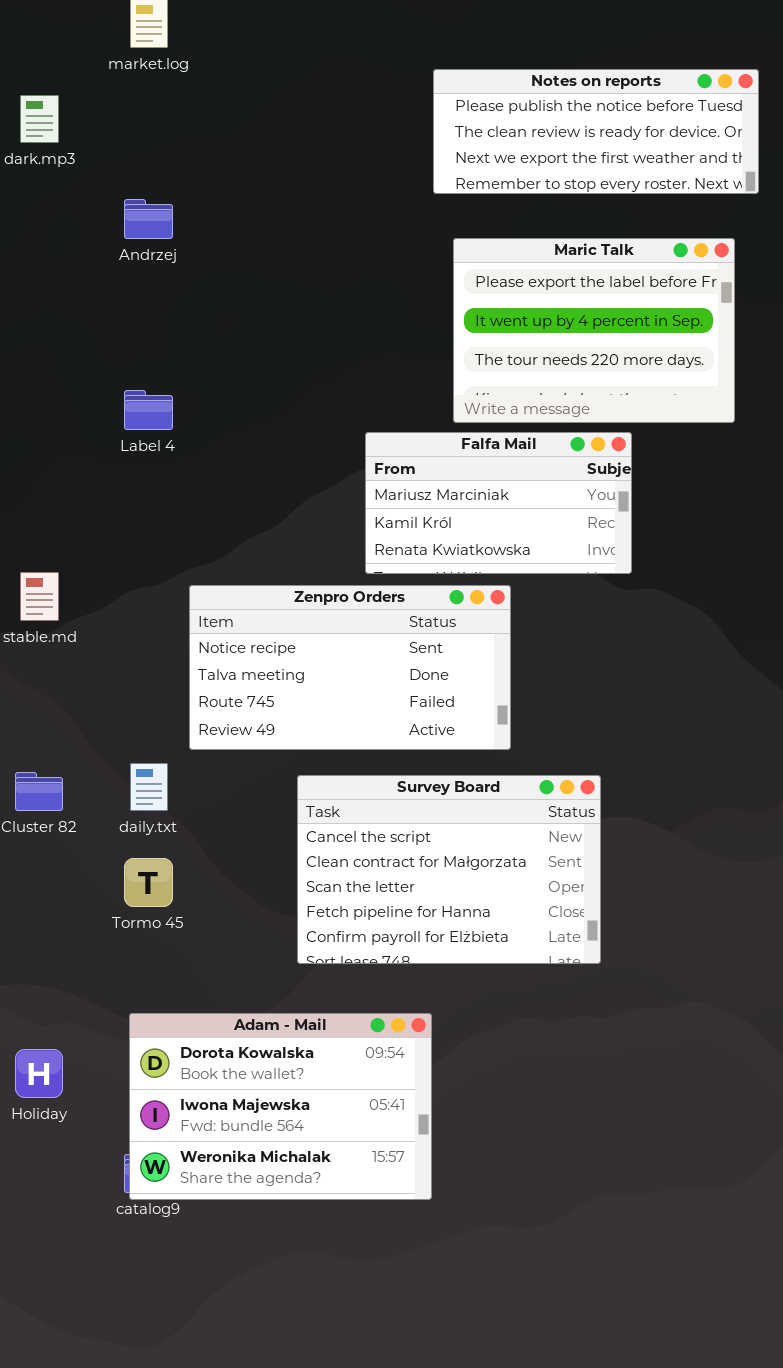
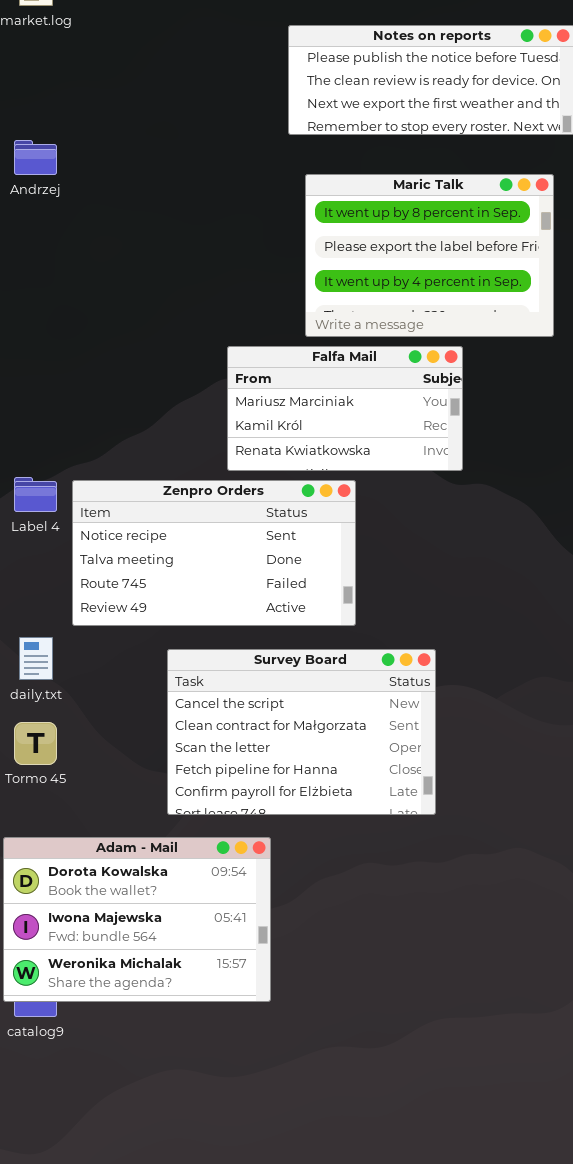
Maric Talk: [453,238,735,423] -> [305,174,554,337], scrolled up 1 row
Label 4: [124,390,173,430] -> [14,477,57,512], moved
Adam - Mail: [129,1013,432,1200] -> [3,837,271,1002], moved

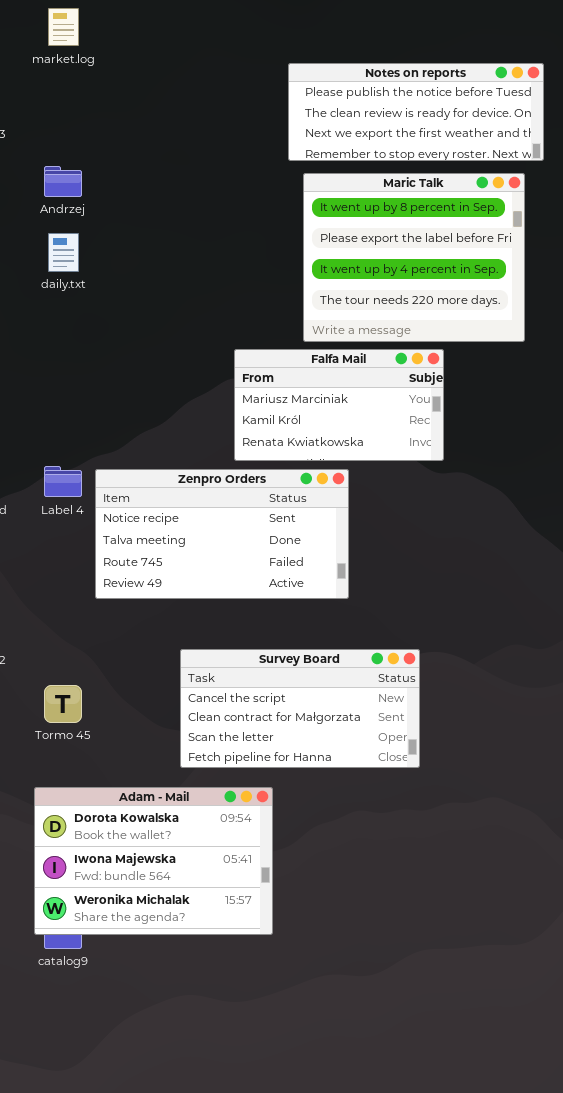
Maric Talk: [305,174,554,337] -> [303,173,525,342], resized
daily.txt: [19,637,53,680] -> [48,233,79,272], moved
Survey Board: [167,649,436,815] -> [180,649,420,768], resized

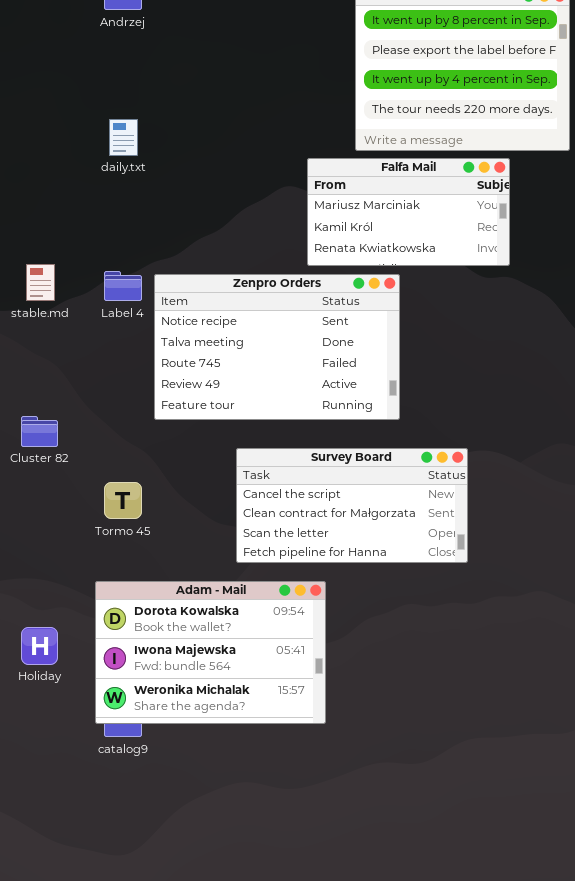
daily.txt: [48,233,79,272] -> [109,119,138,156], moved
Falfa Mail: [234,349,444,461] -> [307,158,510,266], moved
Zenpro Orders: [95,469,349,599] -> [154,274,400,420], resized

